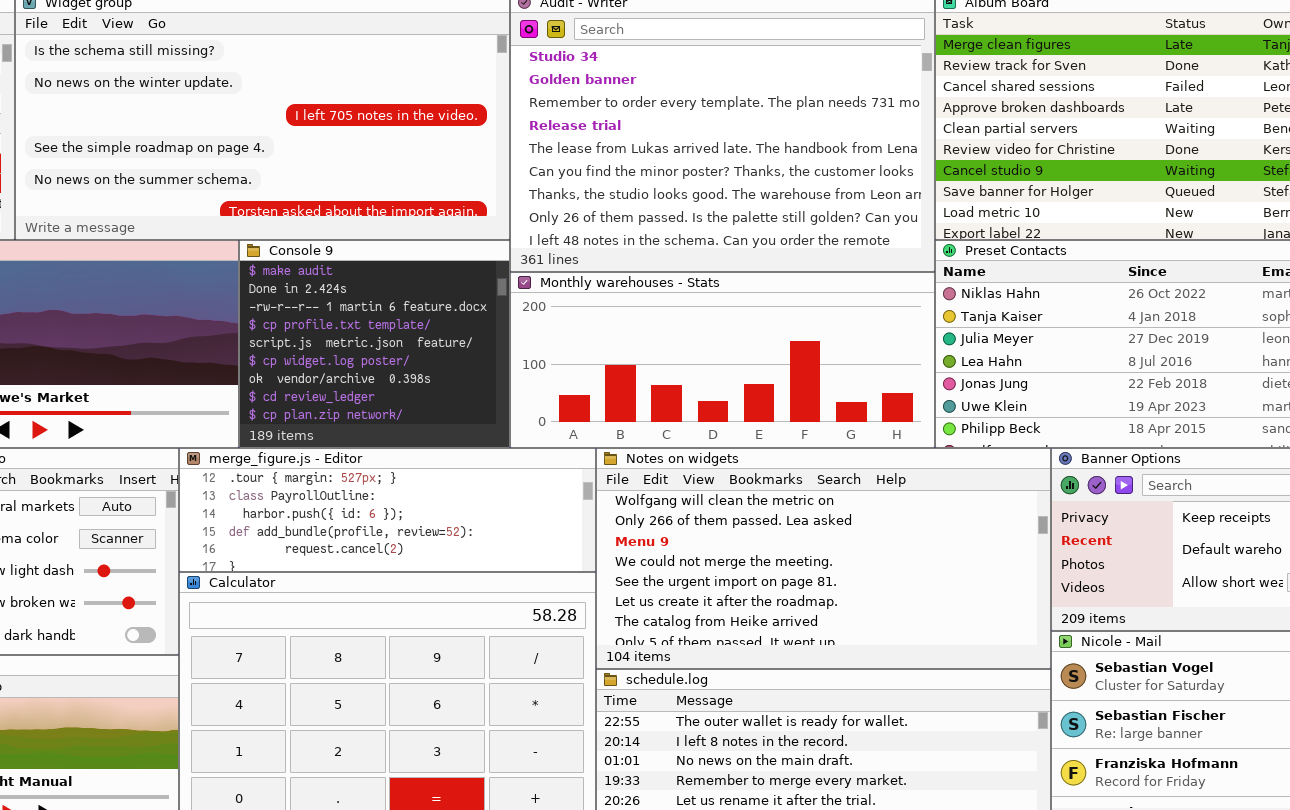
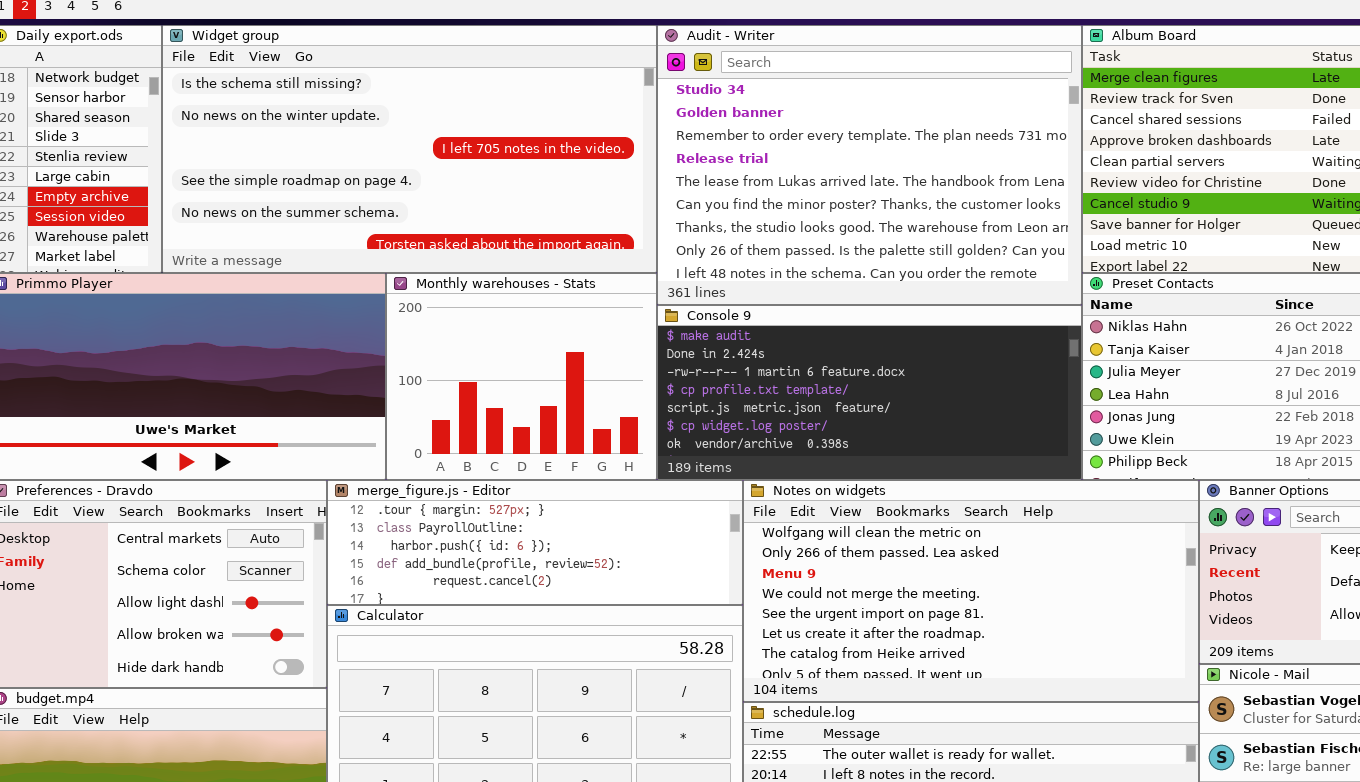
Console 9: [239,240,510,448] -> [657,305,1082,480], moved, resized
Monthly warehouses - Stats: [510,272,935,448] -> [386,273,657,480], moved, resized

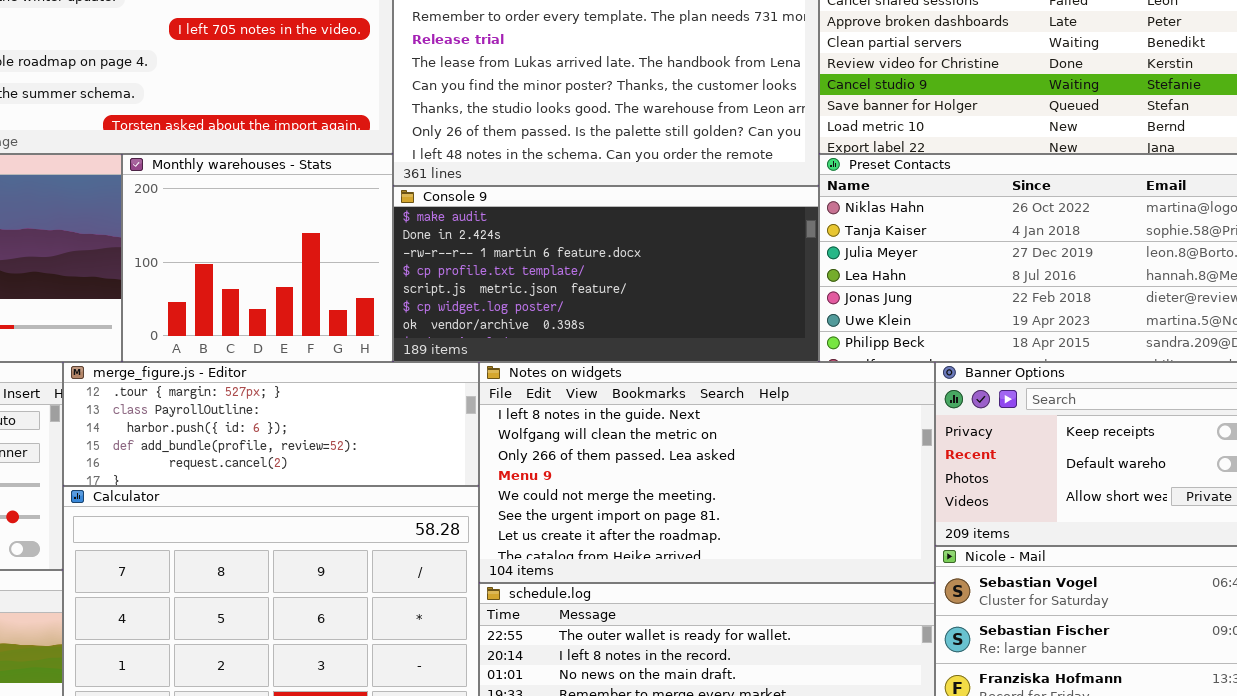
Notes on widgets: [743,480,1199,702] -> [479,362,935,583], scrolled up 1 row

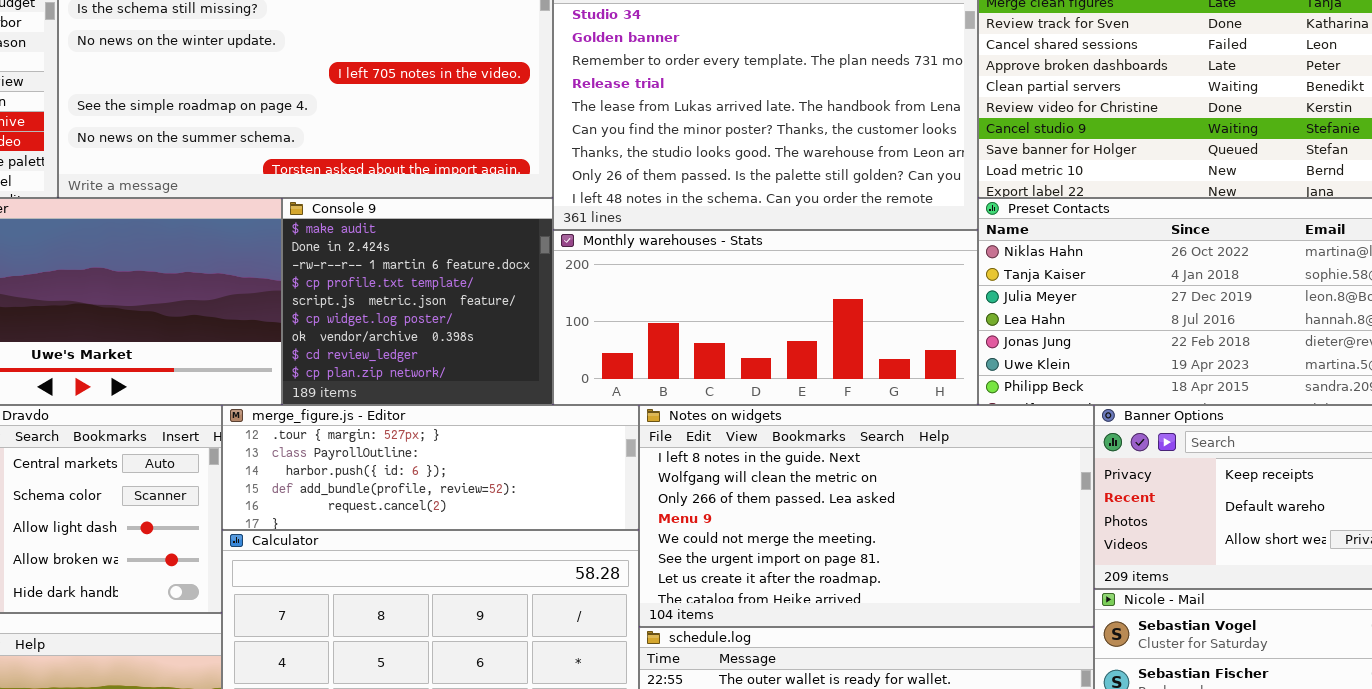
Monthly warehouses - Stats: [122,154,393,362] -> [553,230,978,405], moved, resized
Console 9: [393,186,819,362] -> [282,198,553,405], moved, resized

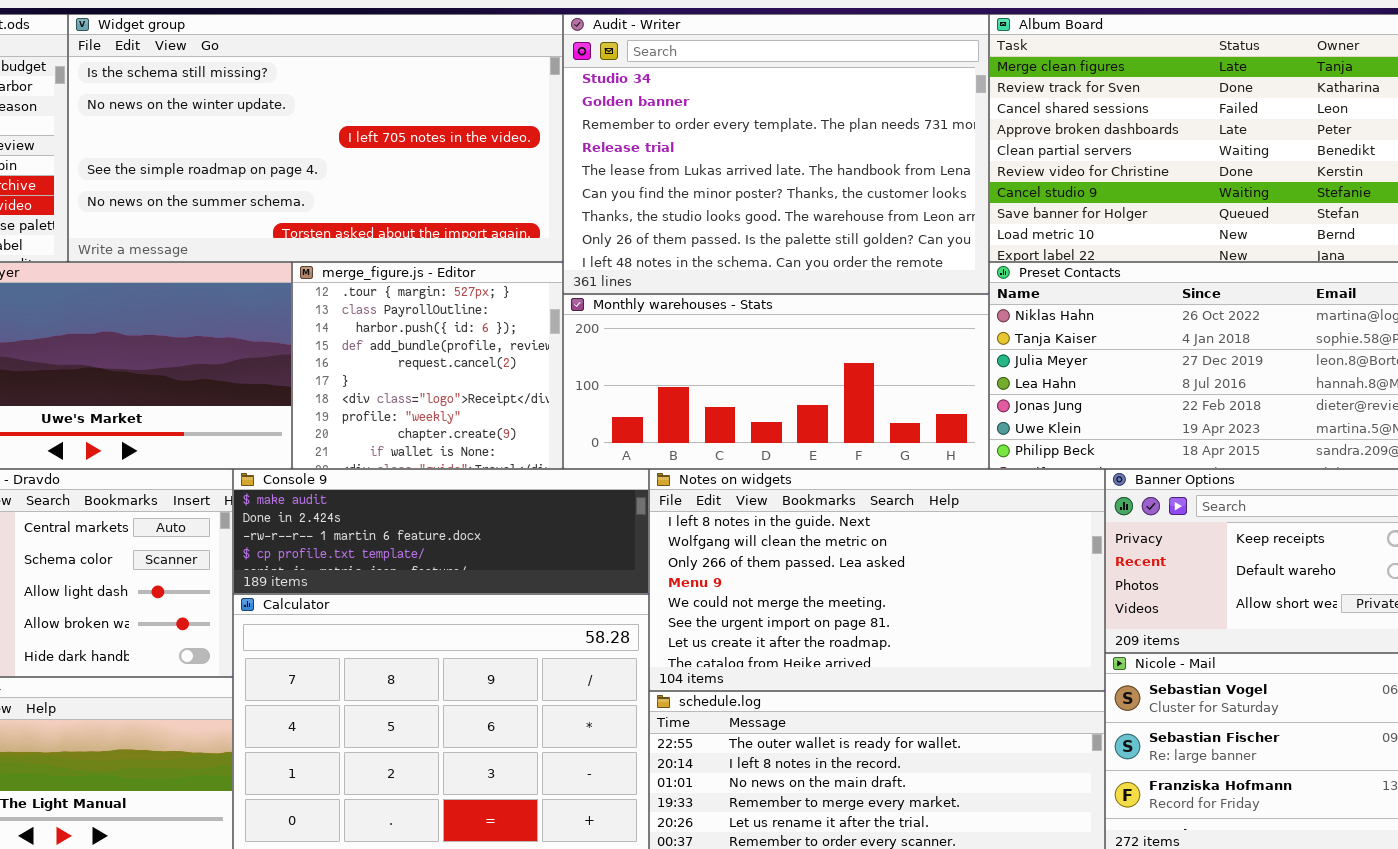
Console 9: [282,198,553,405] -> [233,469,649,594], moved, resized
merge_figure.js - Editor: [222,405,639,530] -> [292,262,563,469], moved, resized

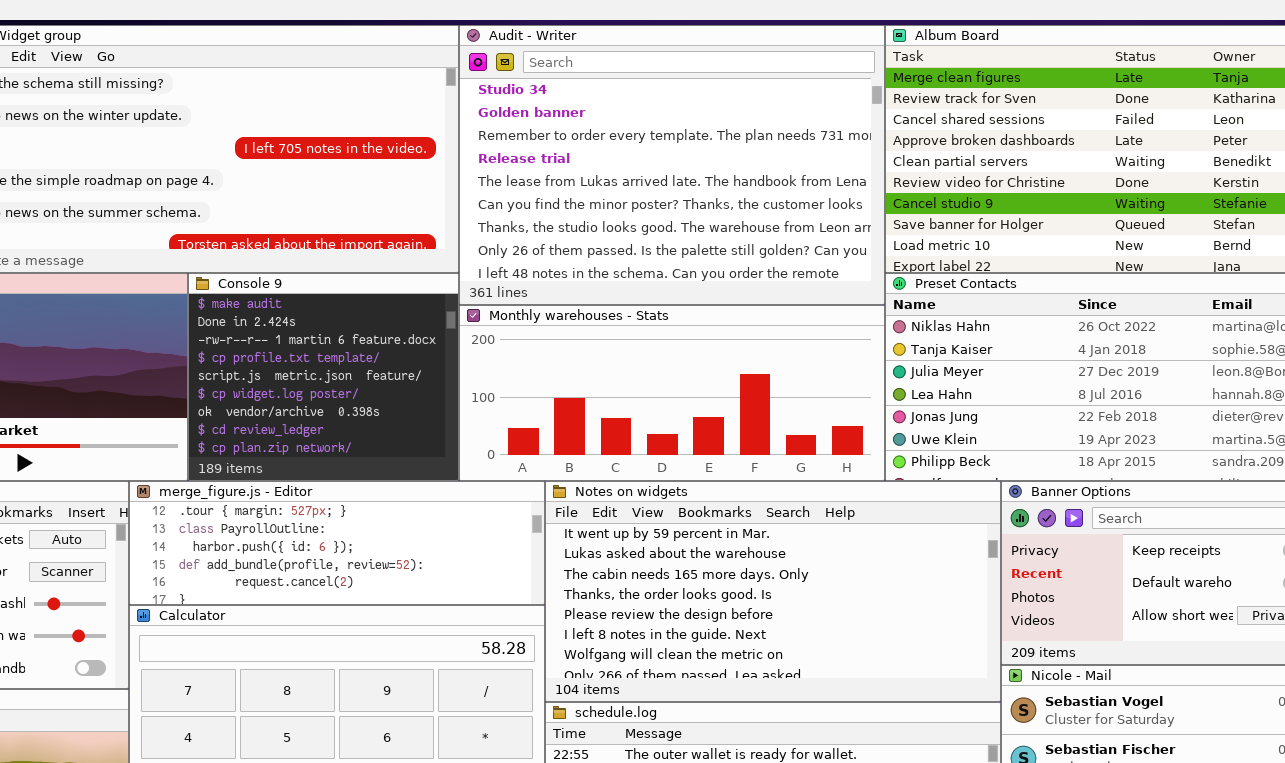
merge_figure.js - Editor: [292,262,563,469] -> [129,481,545,605], moved, resized
Console 9: [233,469,649,594] -> [188,273,459,481], moved, resized
Notes on widgets: [649,469,1105,691] -> [545,481,1001,702], scrolled up 5 rows

